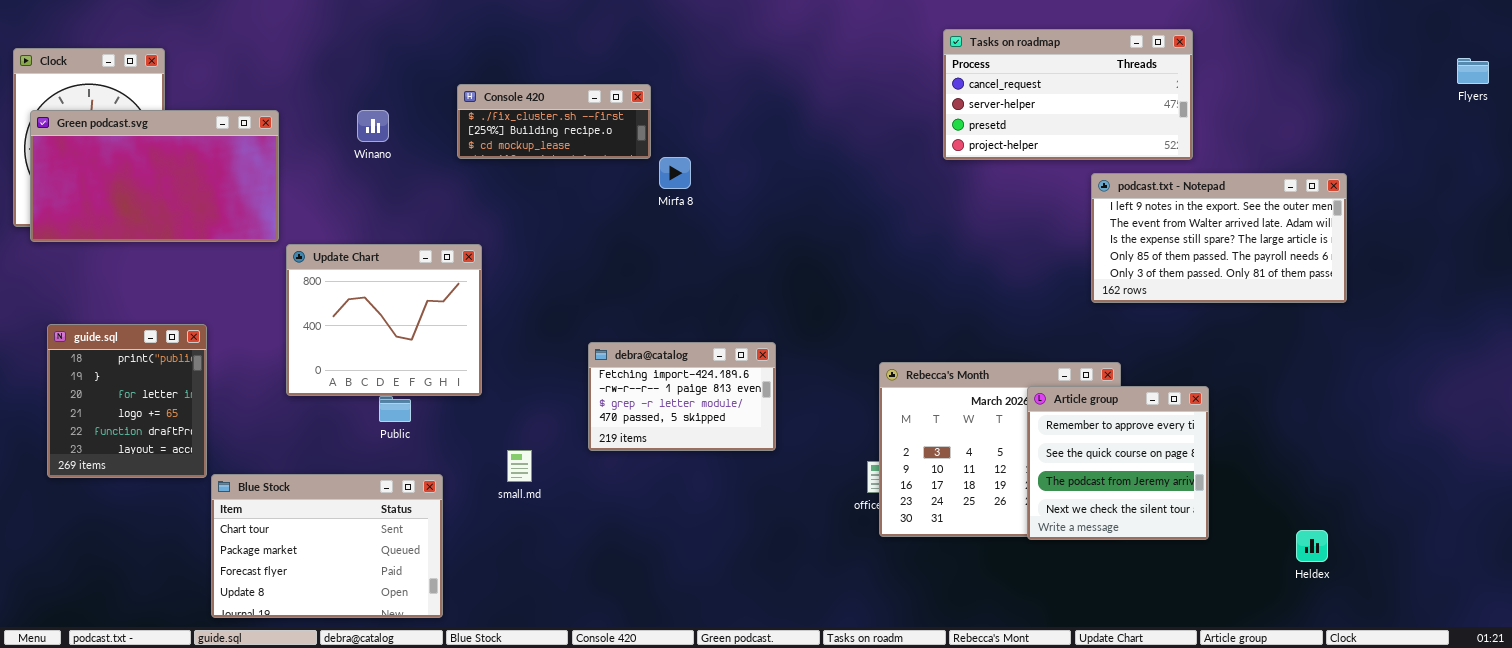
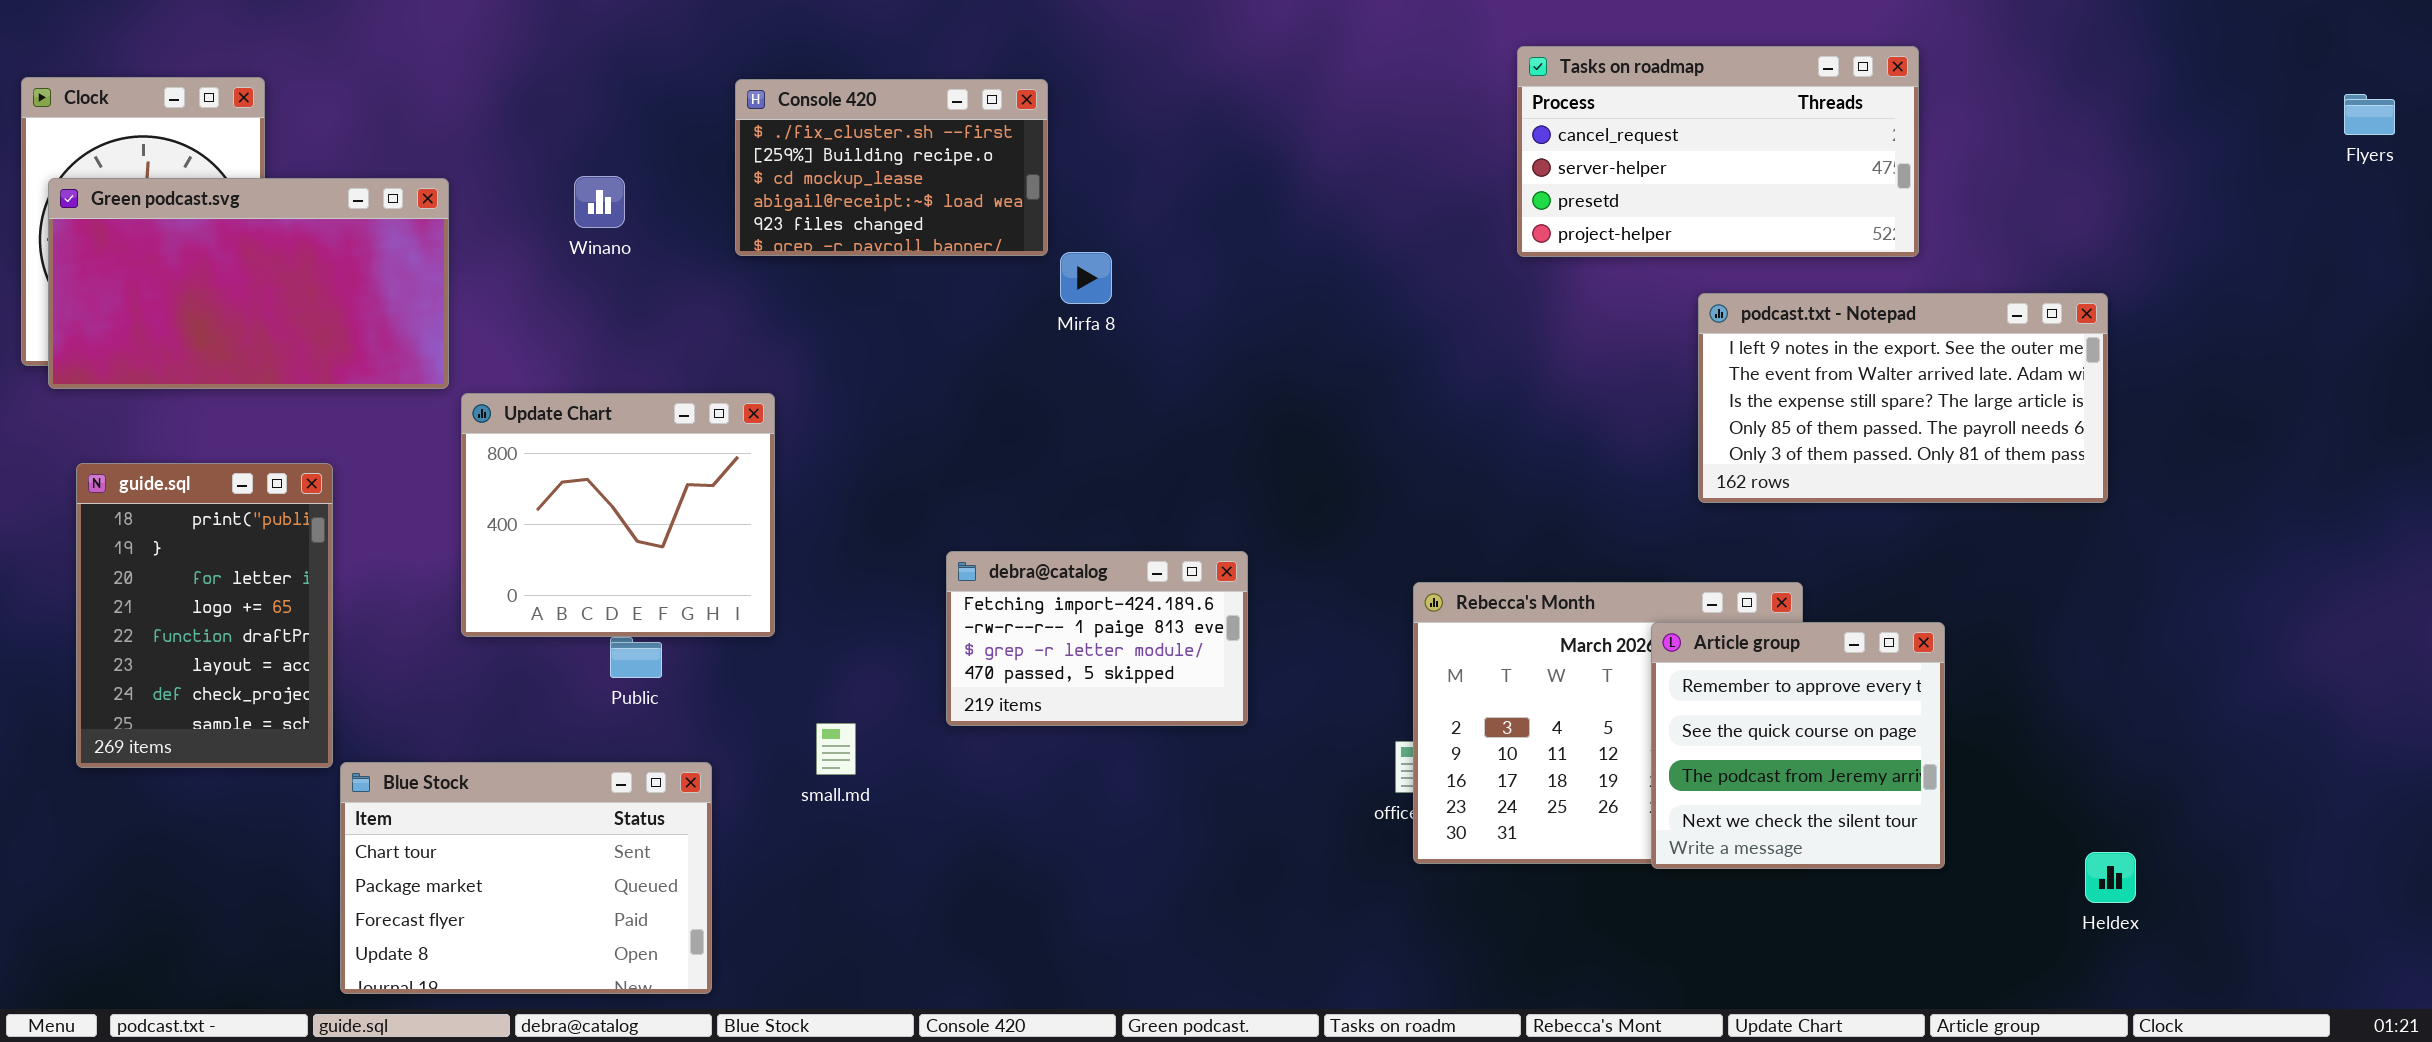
Console 420: [457,84,651,159] -> [735,79,1048,256], resized
podcast.txt - Notepad: [1091,173,1347,303] -> [1698,293,2108,503], moved
guide.sql: [47,324,207,478] -> [76,463,333,768], resized

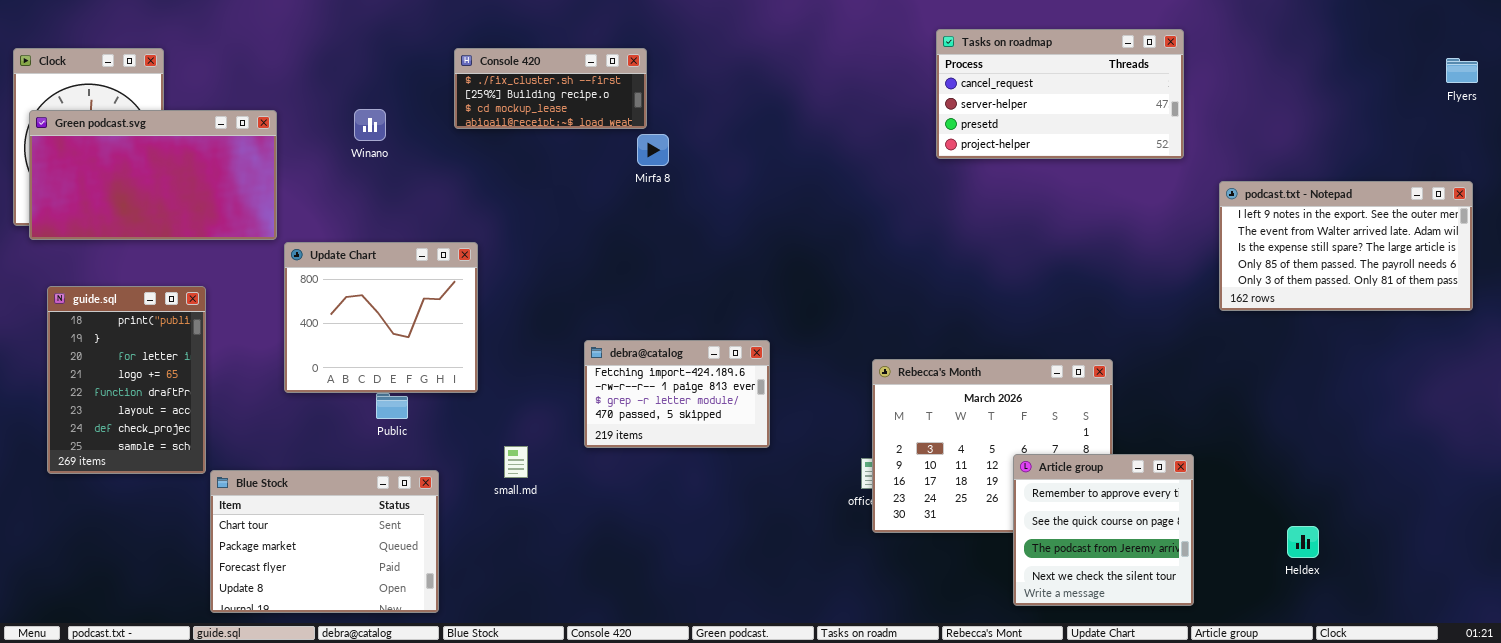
Console 420: [735,79,1048,256] -> [454,48,647,129], resized
Mirfa 8: [1060,252,1112,304] -> [637,134,669,166], moved
podcast.txt - Notepad: [1698,293,2108,503] -> [1219,181,1473,311], moved
Article group: [1651,622,1945,869] -> [1013,454,1194,606], moved

